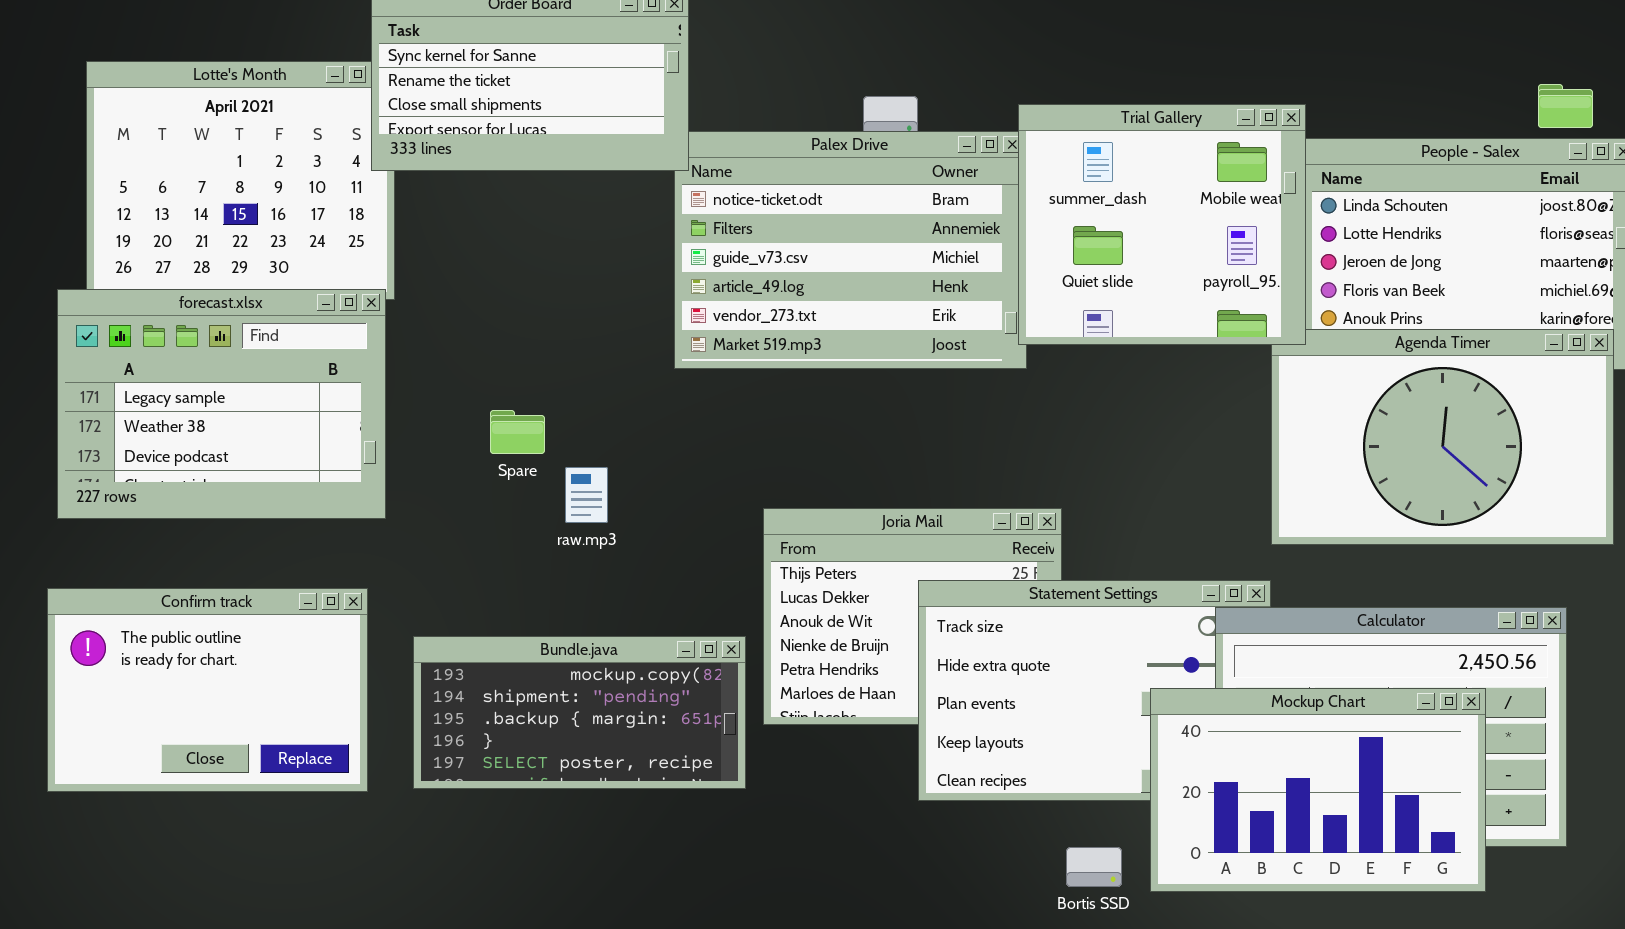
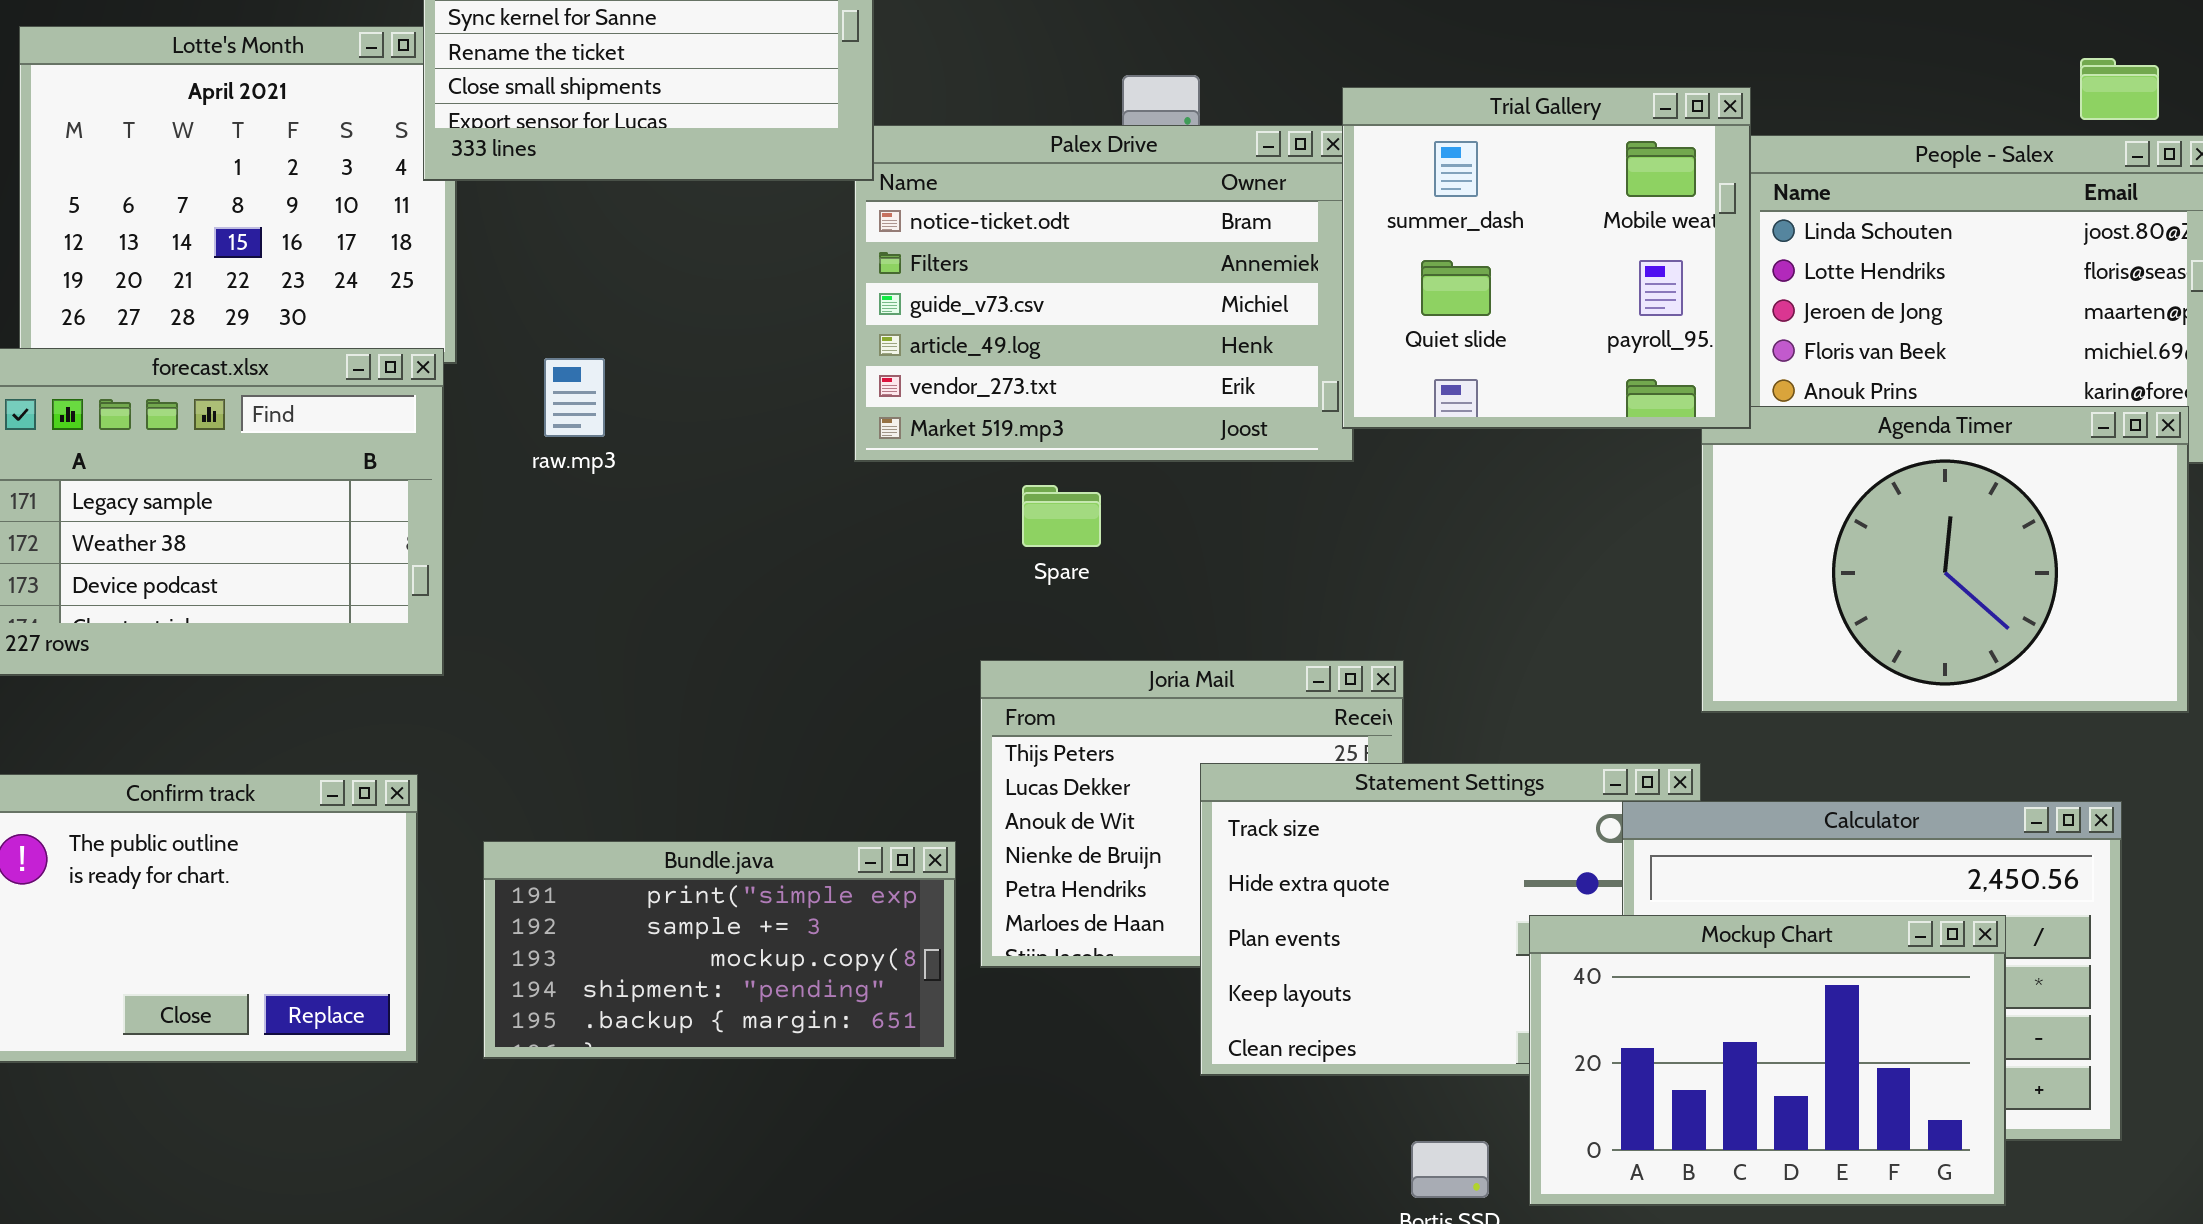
Spare: [490,410,545,454] -> [1022,485,1101,547], moved
raw.mp3: [565,467,608,523] -> [544,358,605,437], moved
Bundle.java: [413,636,746,789] -> [483,841,956,1059], scrolled up 2 rows

